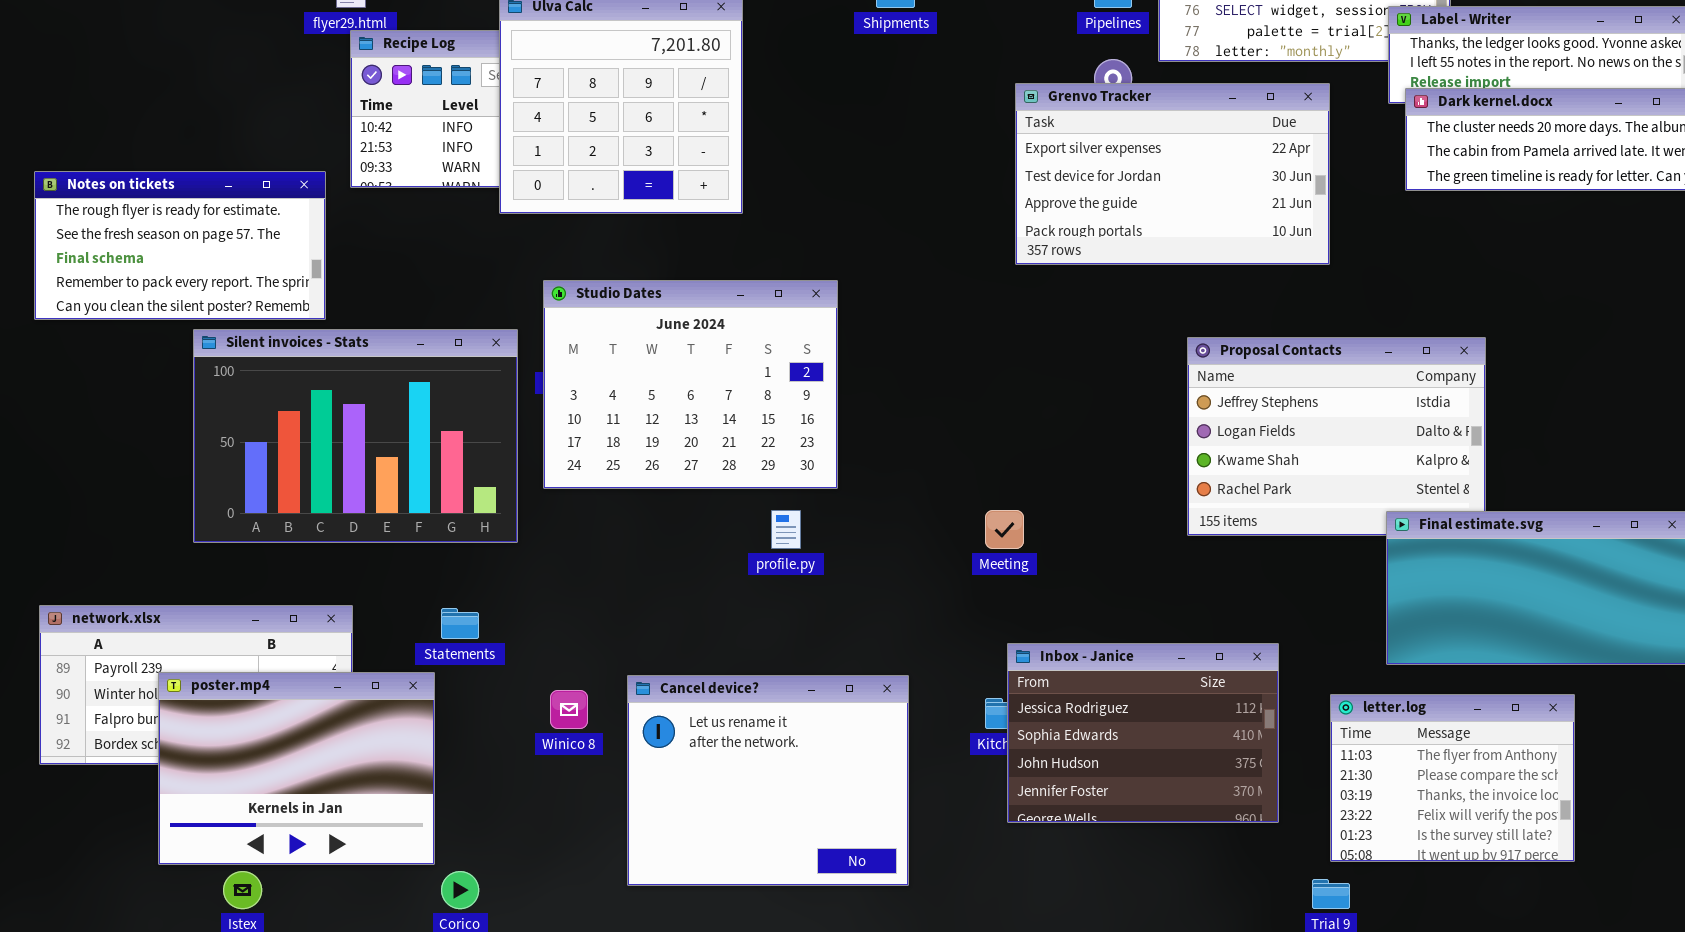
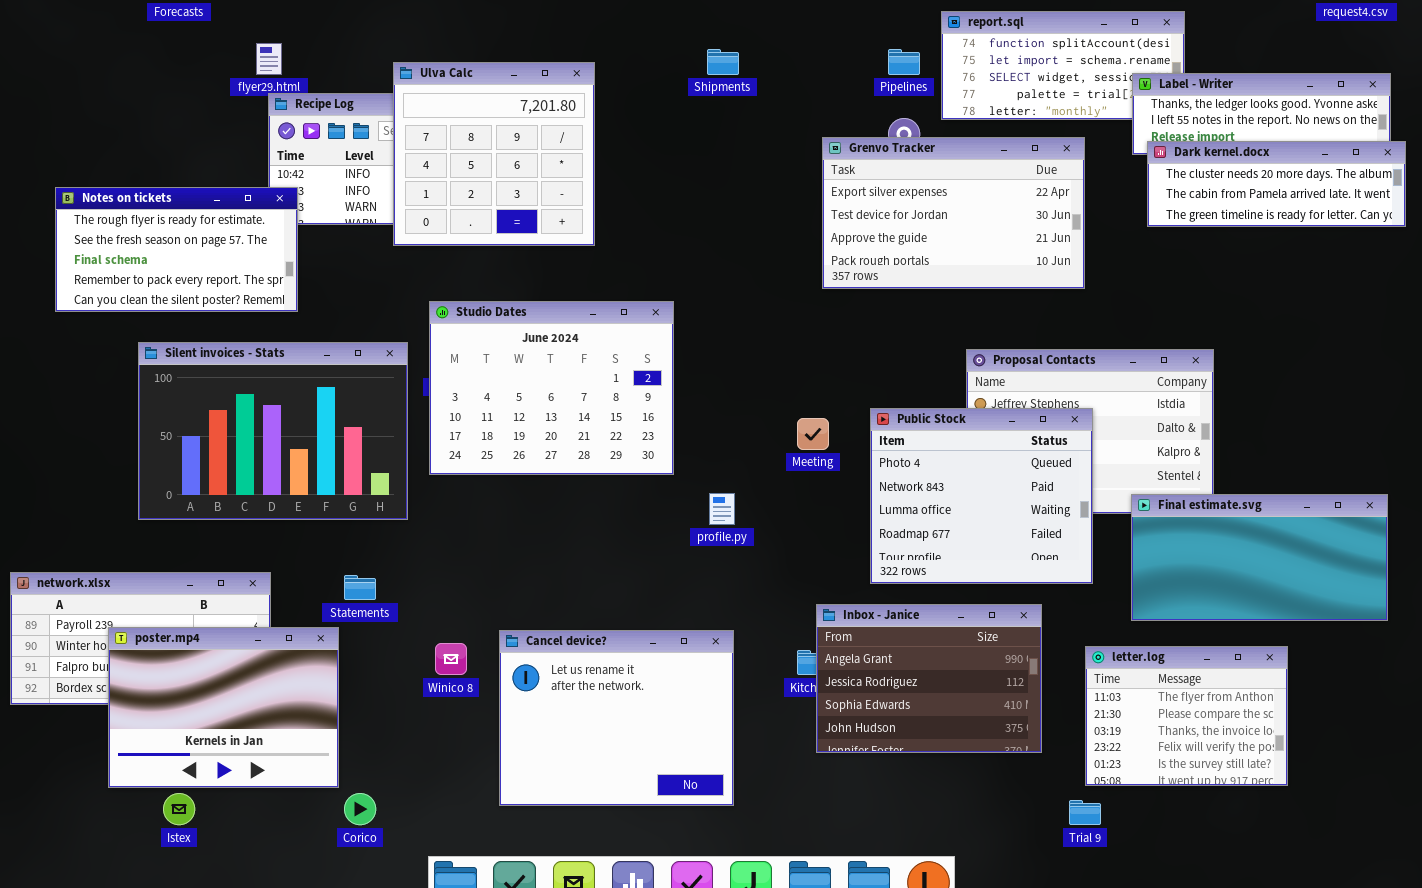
Notes on tickets: [34,171,326,320] -> [55,187,298,312], moved
Public Stock: none -> [870,408,1093,584], opened
profile.py: [771,510,801,549] -> [709,493,735,525], moved
Meeting: [985,510,1024,549] -> [797,418,829,450], moved
Inbox - Janice: [1007,643,1279,823] -> [816,604,1042,753], scrolled up 1 row

